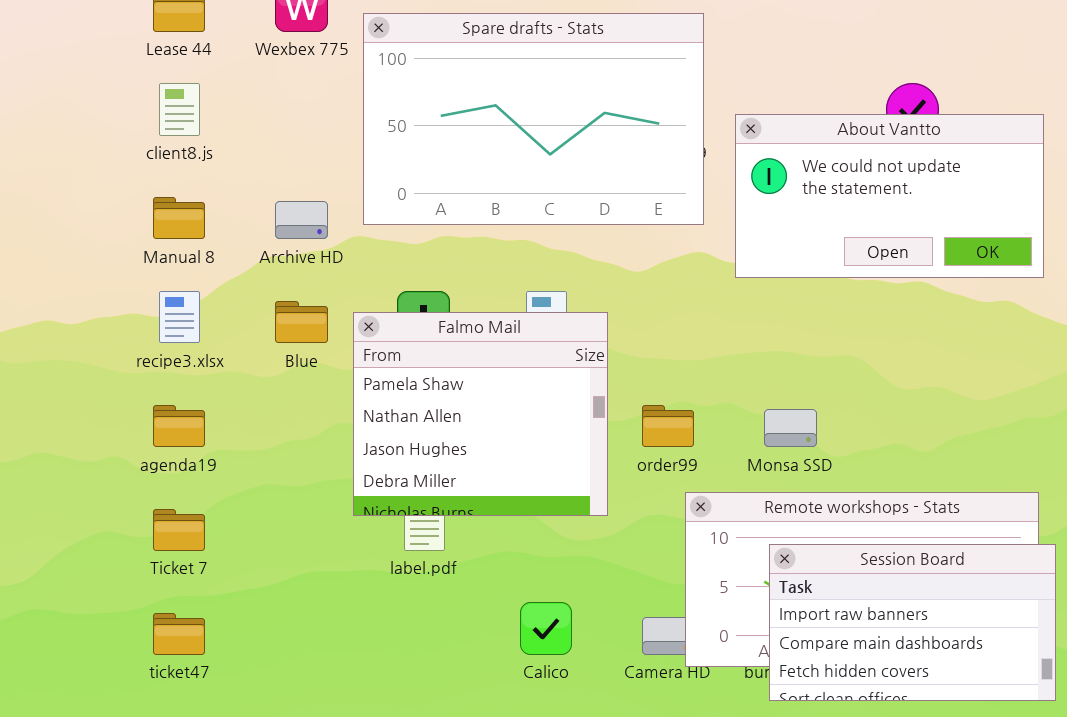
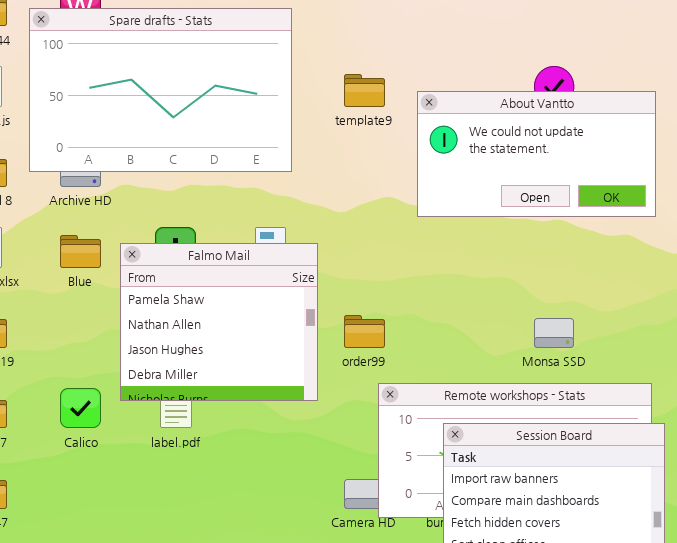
Spare drafts - Stats: [363,13,704,225] -> [29,8,292,172], moved
Monsa SSD: [764,409,817,447] -> [534,318,574,348], moved
Calico: [520,602,572,655] -> [60,388,101,428], moved

